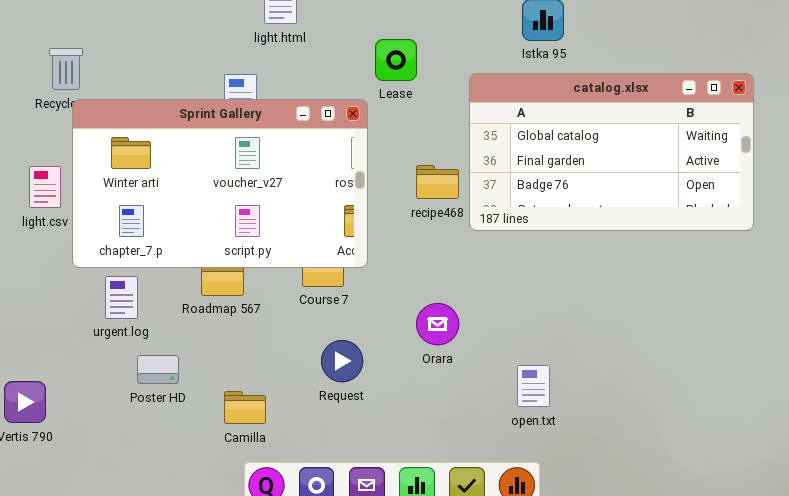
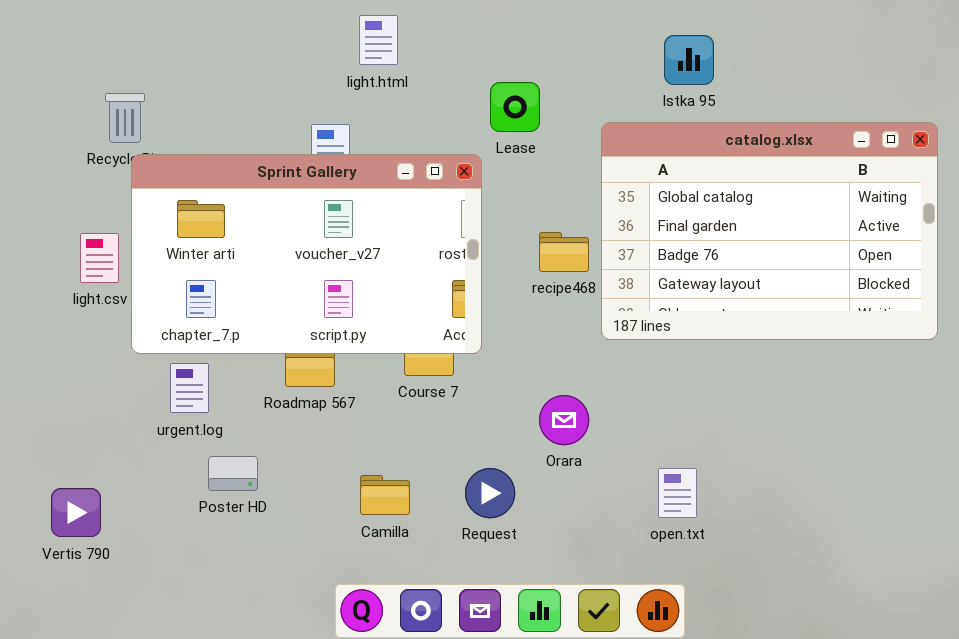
catalog.xlsx: [469,73,754,231] -> [601,122,938,340], resized
Request: [321,340,363,382] -> [465,468,515,518], moved
Camilla: [224,391,266,424] -> [360,475,410,515], moved

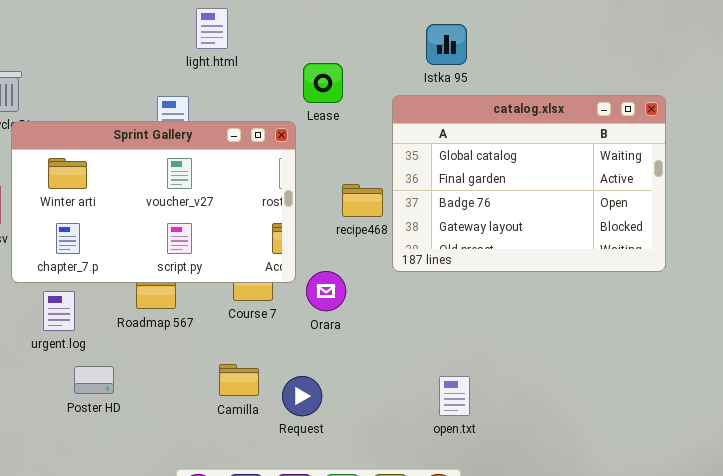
Istka 95: [664,35,714,85] -> [426,24,467,65], moved
Orara: [539,395,589,445] -> [306,271,346,311], moved
Camilla: [360,475,410,515] -> [219,364,259,396], moved

